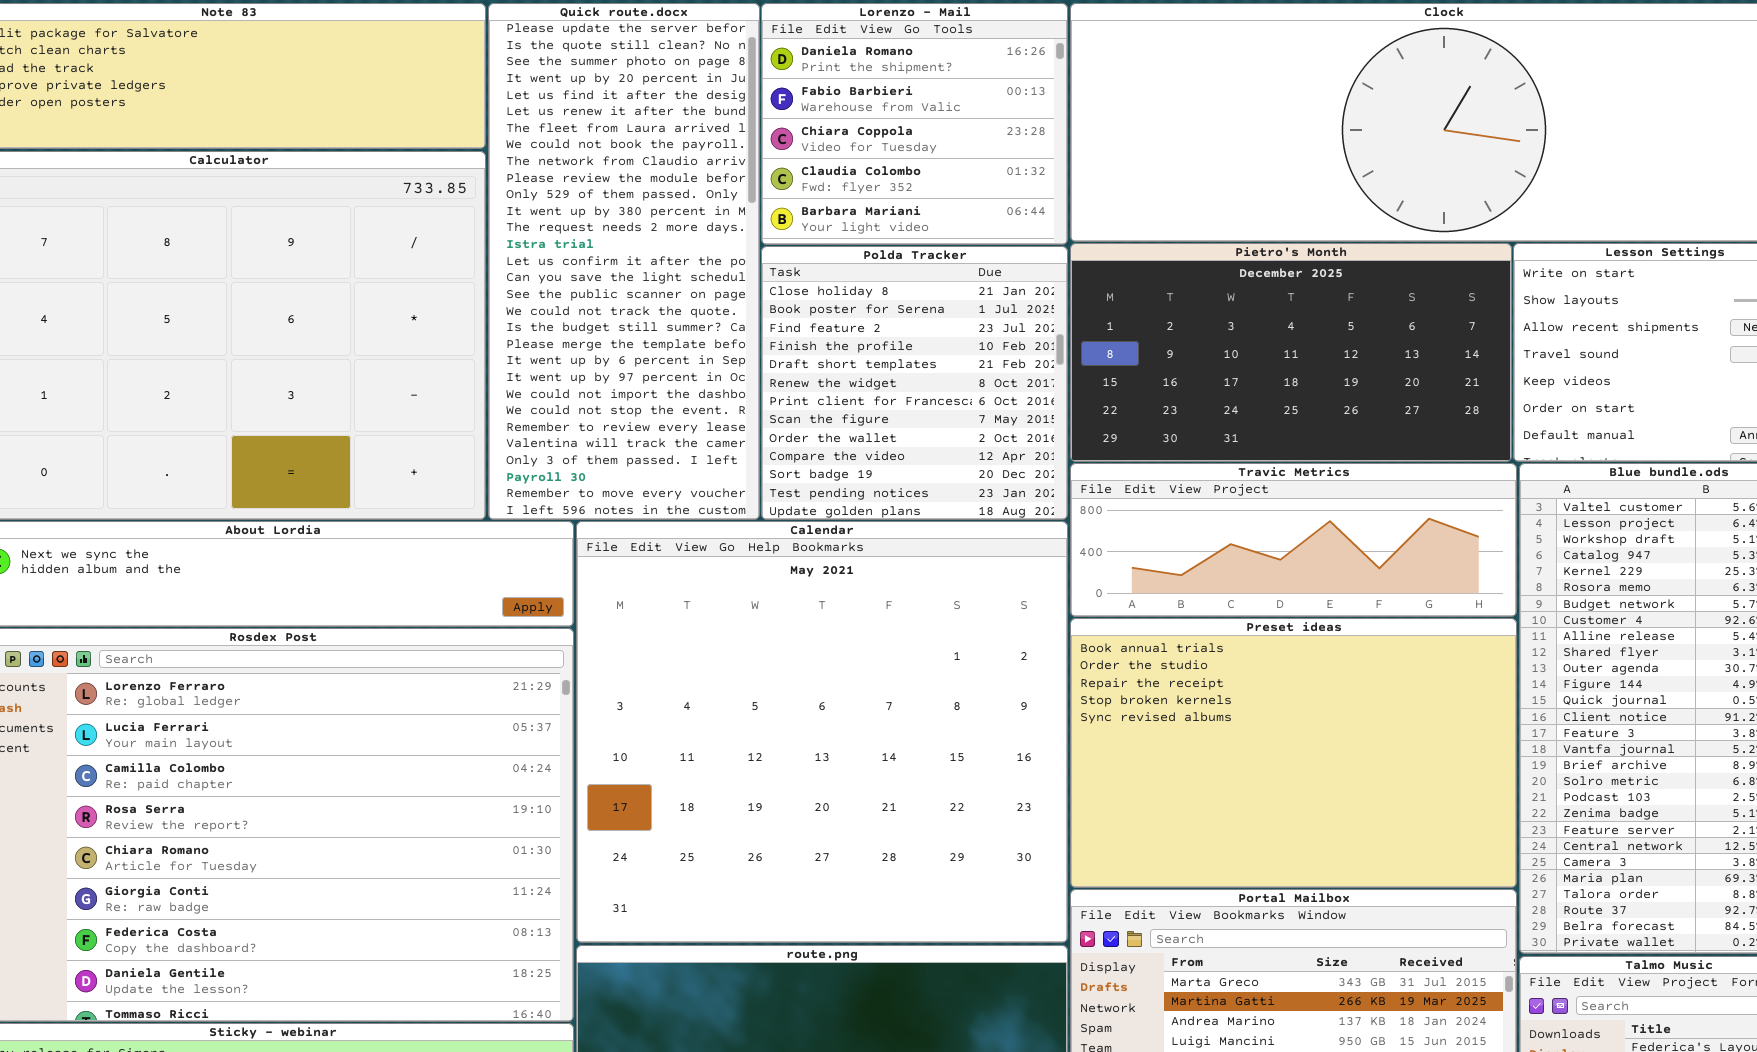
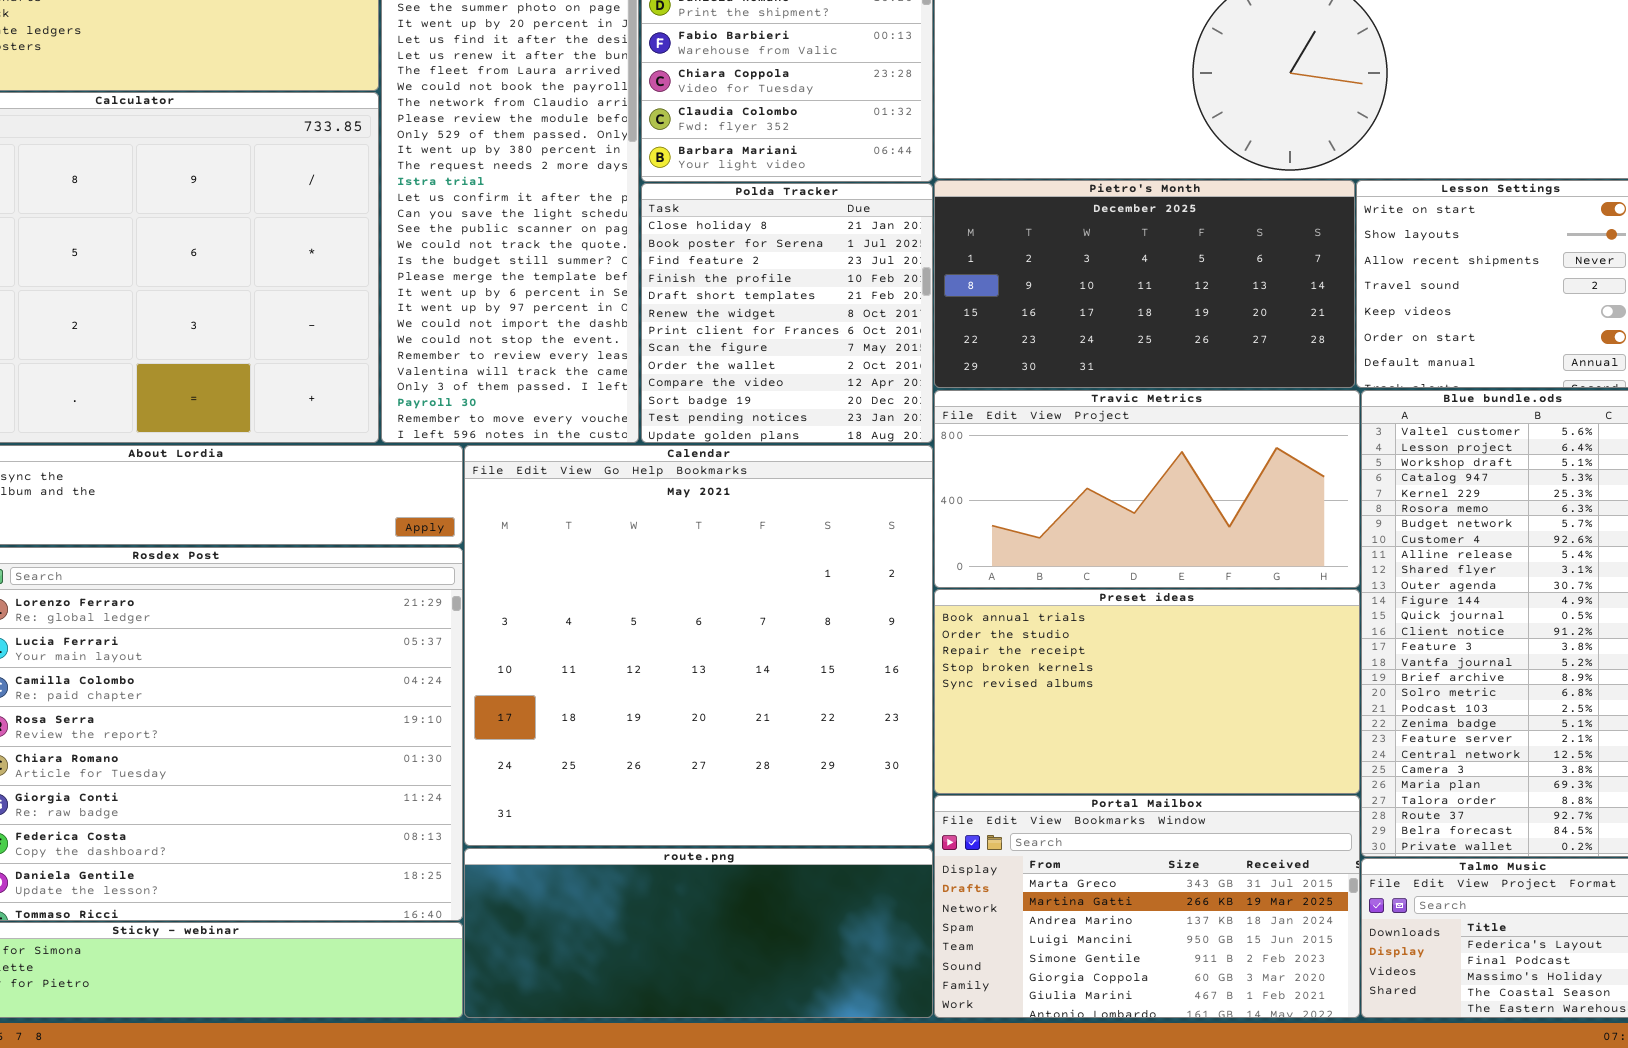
Travic Metrics: [1070,463,1517,617] -> [934,390,1360,588], resized
Preset ideas: [1070,618,1517,888] -> [934,589,1360,794], resized

